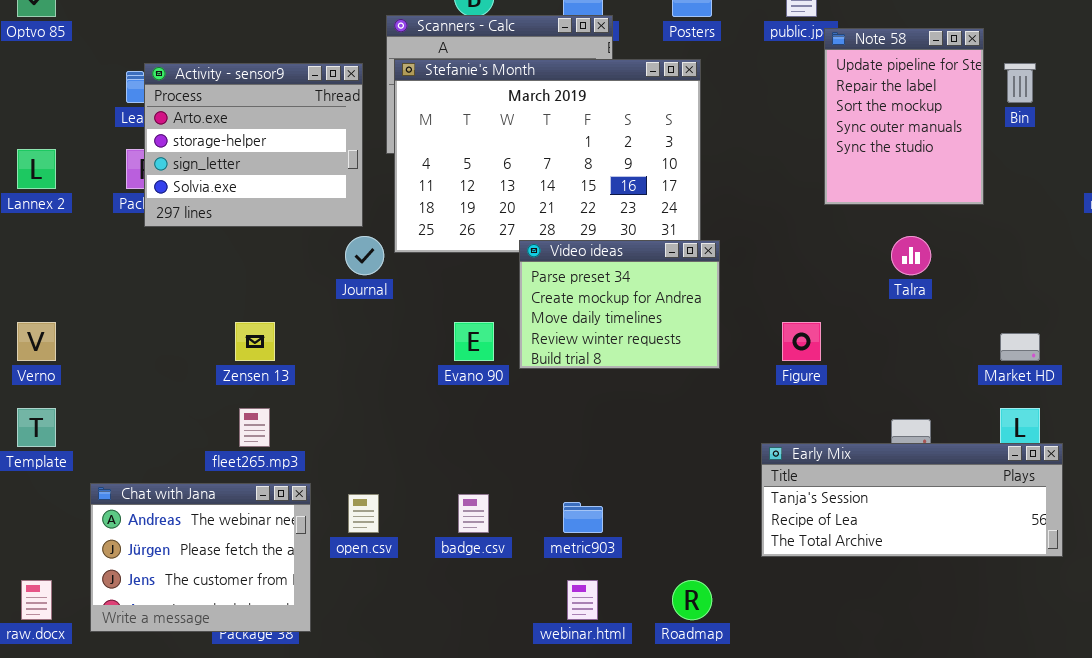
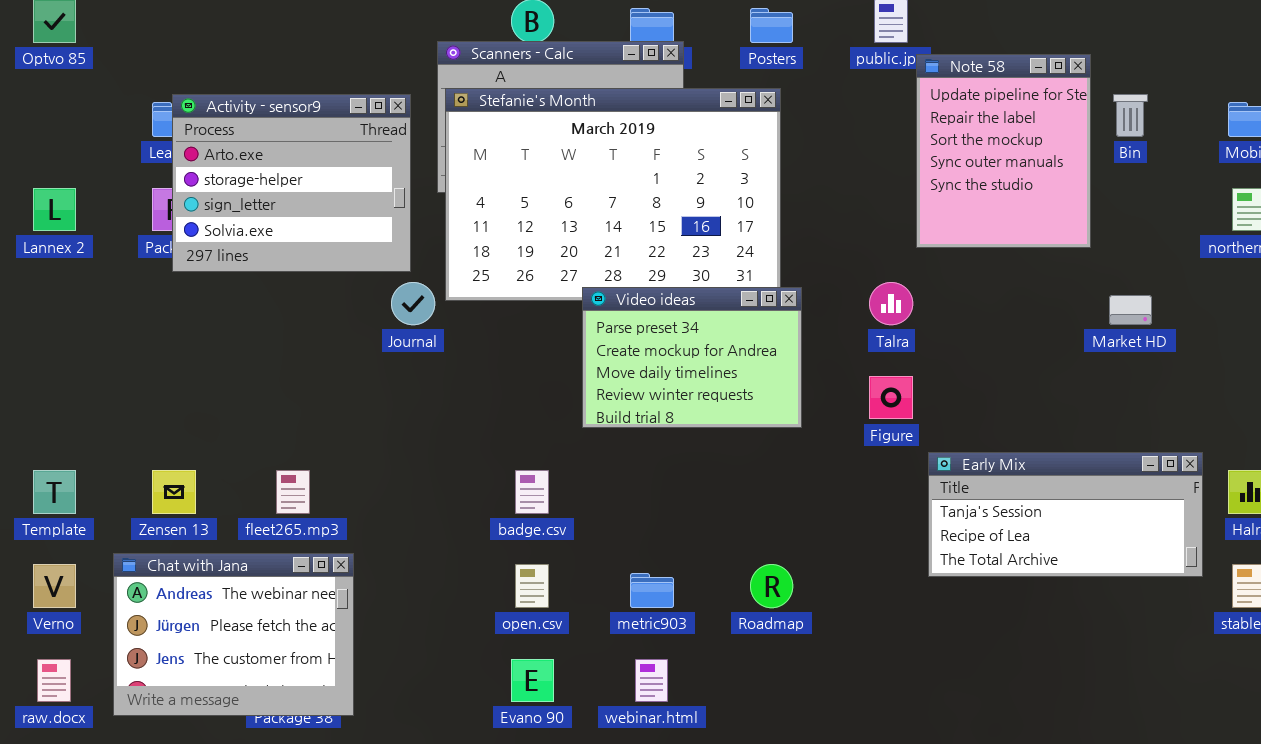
Talra: [891,236,931,275] -> [869,282,913,325], moved
Verno: [17,322,56,361] -> [33,564,76,608], moved
Zensen 13: [235,322,275,361] -> [152,470,196,514], moved
Evano 90: [454,322,494,361] -> [511,659,554,702], moved
Market HD: [1000,333,1040,361] -> [1109,295,1152,325], moved
Early Mix: [761,443,1063,557] -> [928,452,1203,577], moved, resized
open.csv: [348,494,379,533] -> [515,564,549,608], moved
badge.csv: [458,494,489,533] -> [515,470,549,514], moved
Roadmap: [672,580,712,620] -> [750,564,793,608], moved

